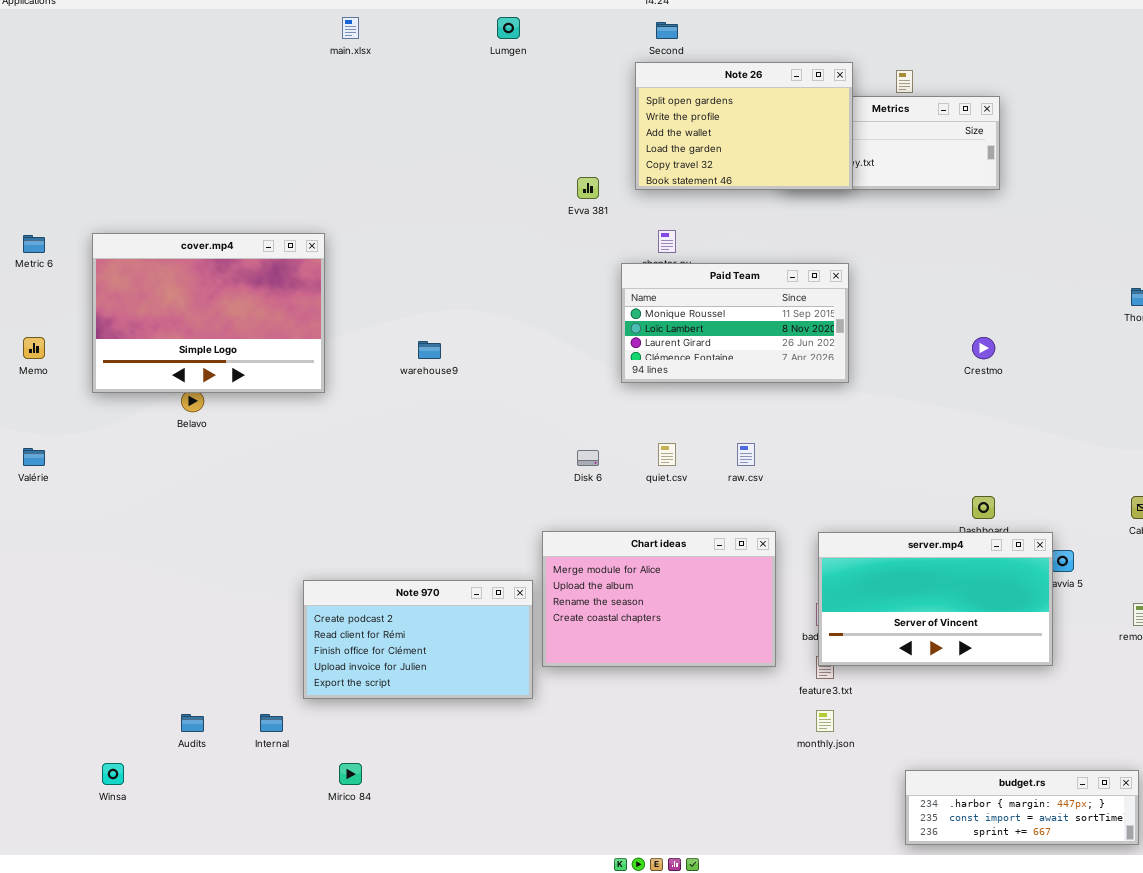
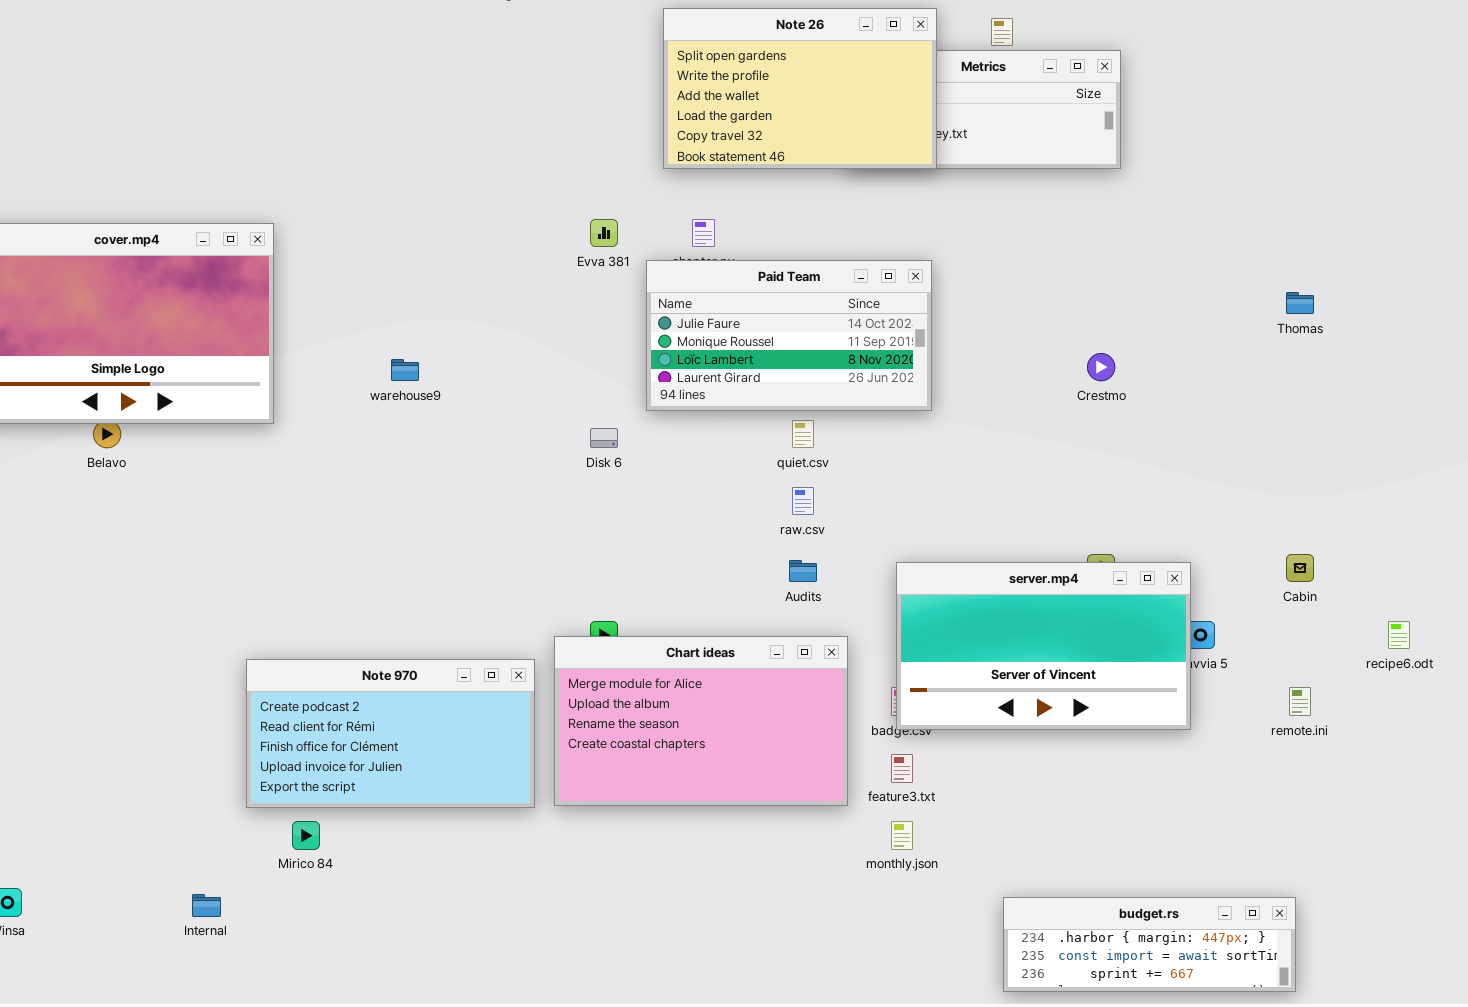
Evva 381: [577,177,599,199] -> [590,219,618,247], moved
Paid Team: [621,263,849,383] -> [646,260,932,411], scrolled up 1 row
quiet.csv: [658,443,676,466] -> [792,420,814,448], moved
Disk 6: [577,450,599,466] -> [590,428,618,448], moved
Chart ideas: [542,531,776,667] -> [554,636,848,806], moved
server.mp4: [818,532,1053,666] -> [896,562,1191,730], moved
Audits: [181,714,204,732] -> [789,560,817,582], moved
Internal: [260,714,283,732] -> [192,894,221,917], moved
Mirico 84: [339,763,362,785] -> [292,821,320,850], moved

